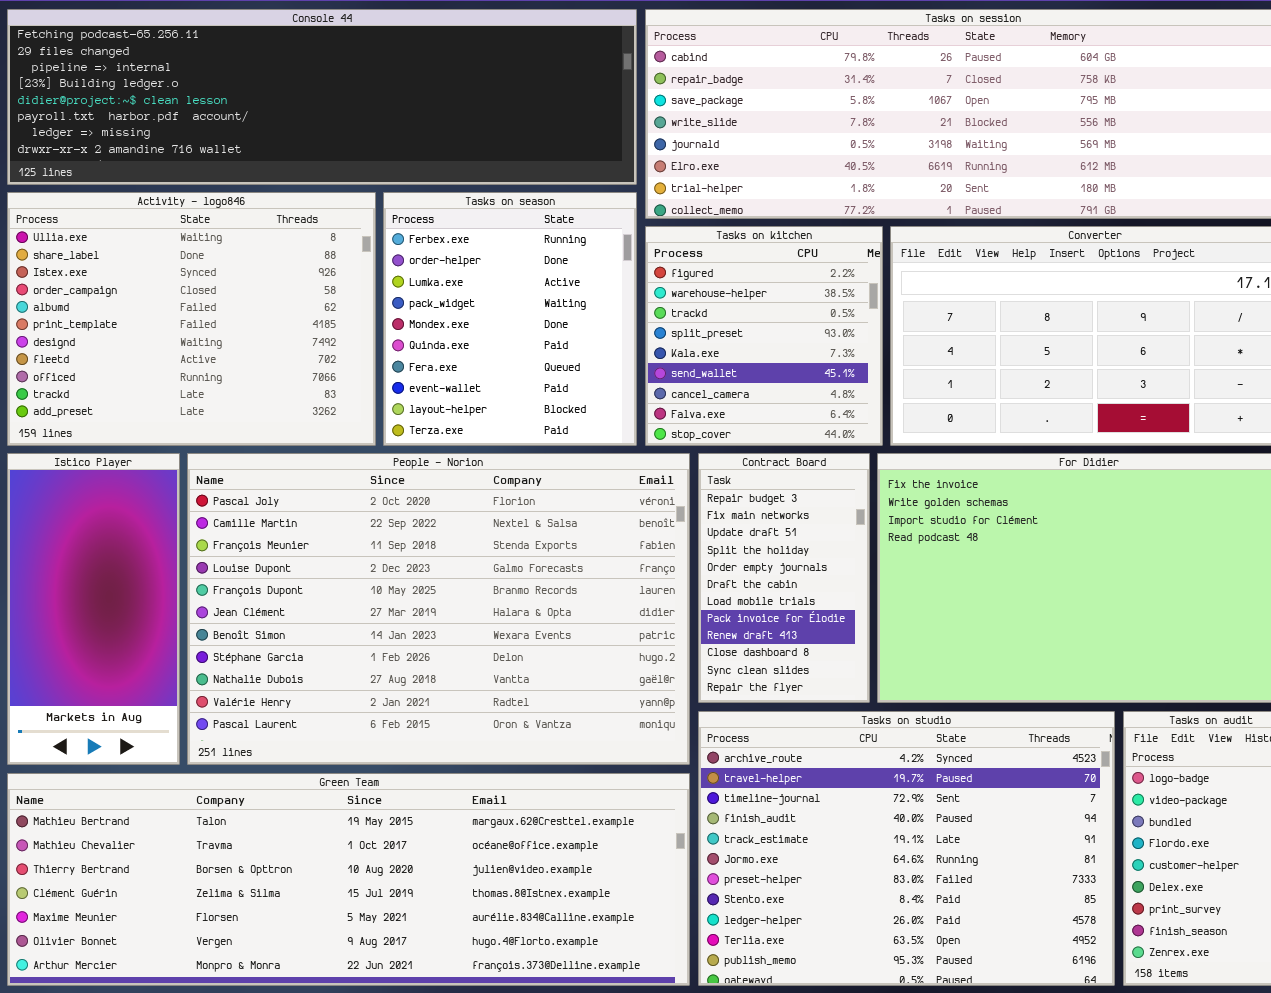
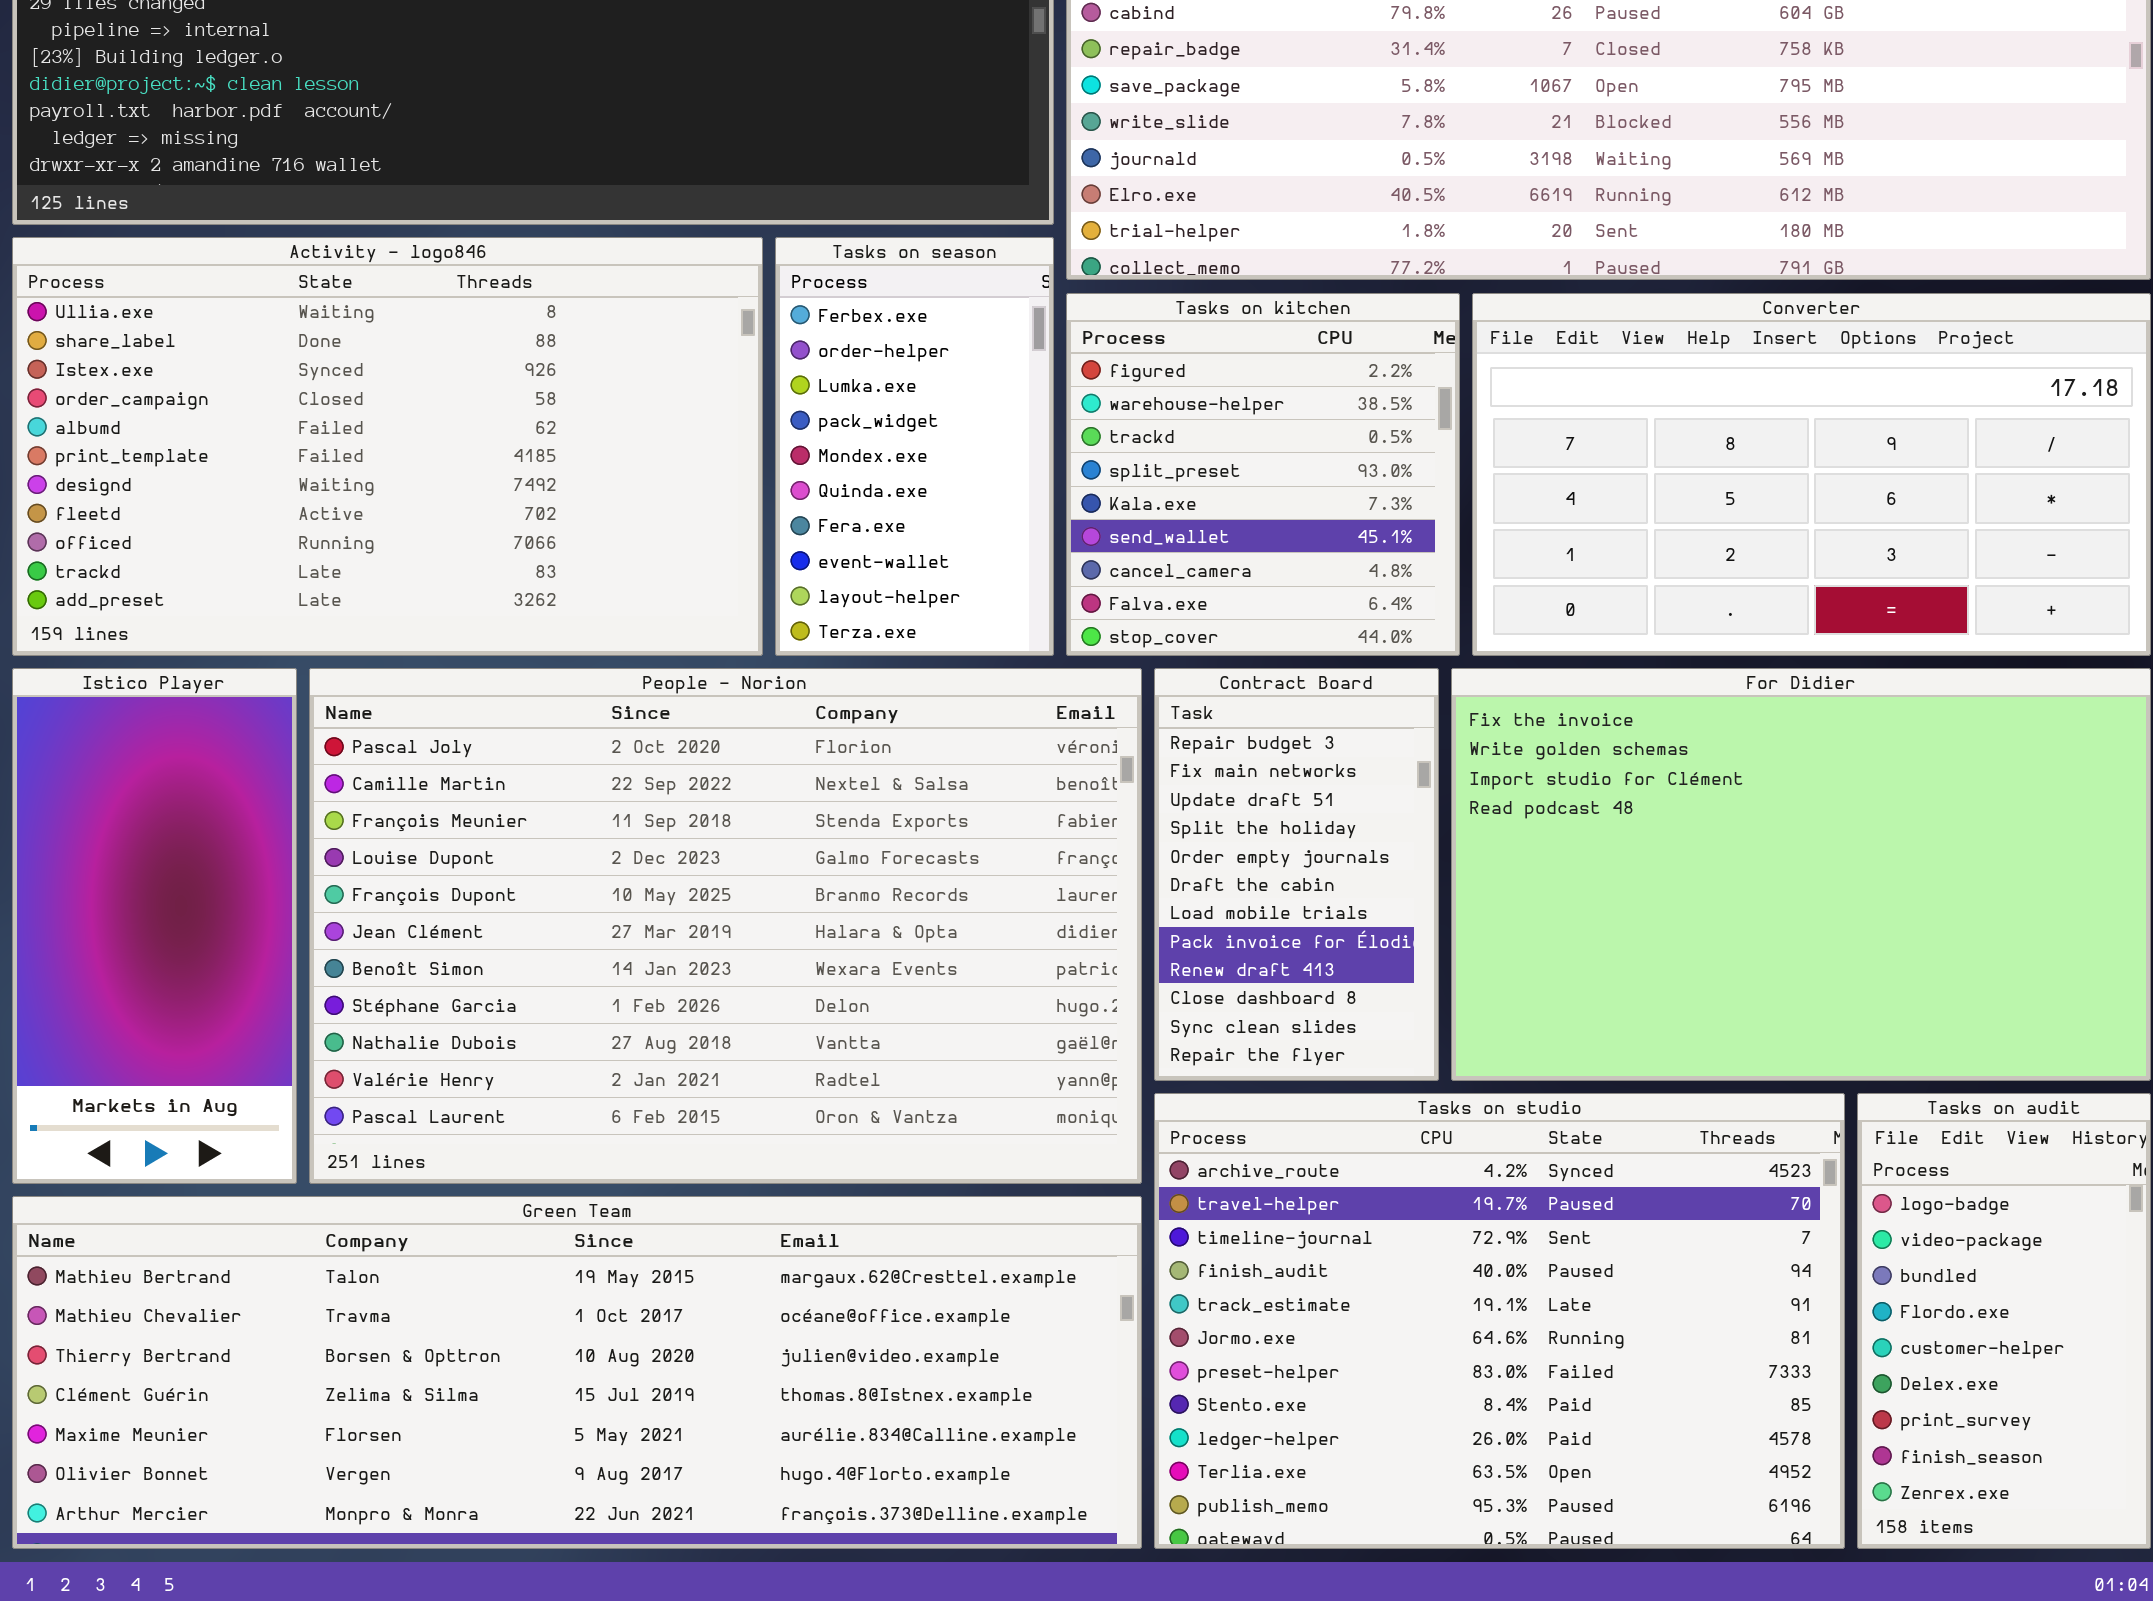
Activity - logo846: [7,192,376,446] -> [12,237,763,656], resized
Tasks on season: [383,192,637,446] -> [775,237,1054,656], resized

